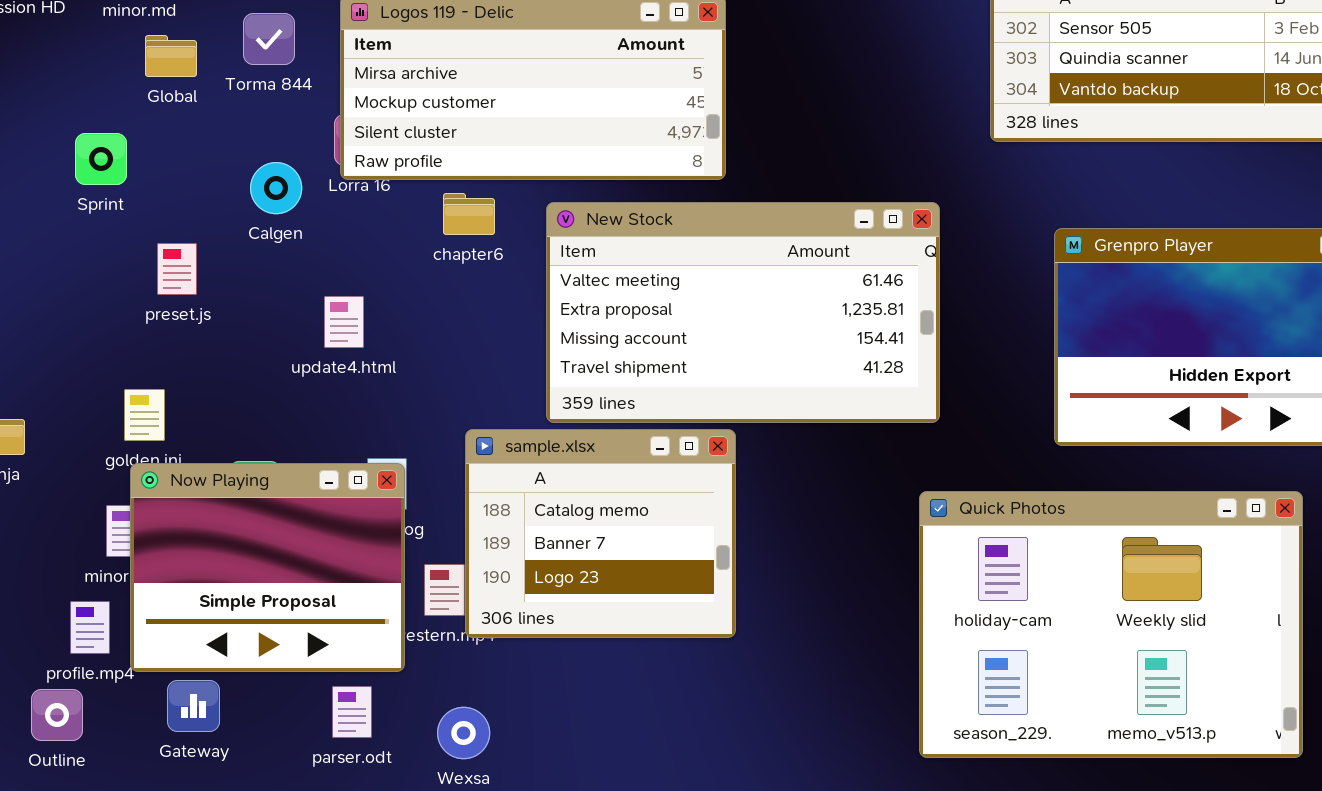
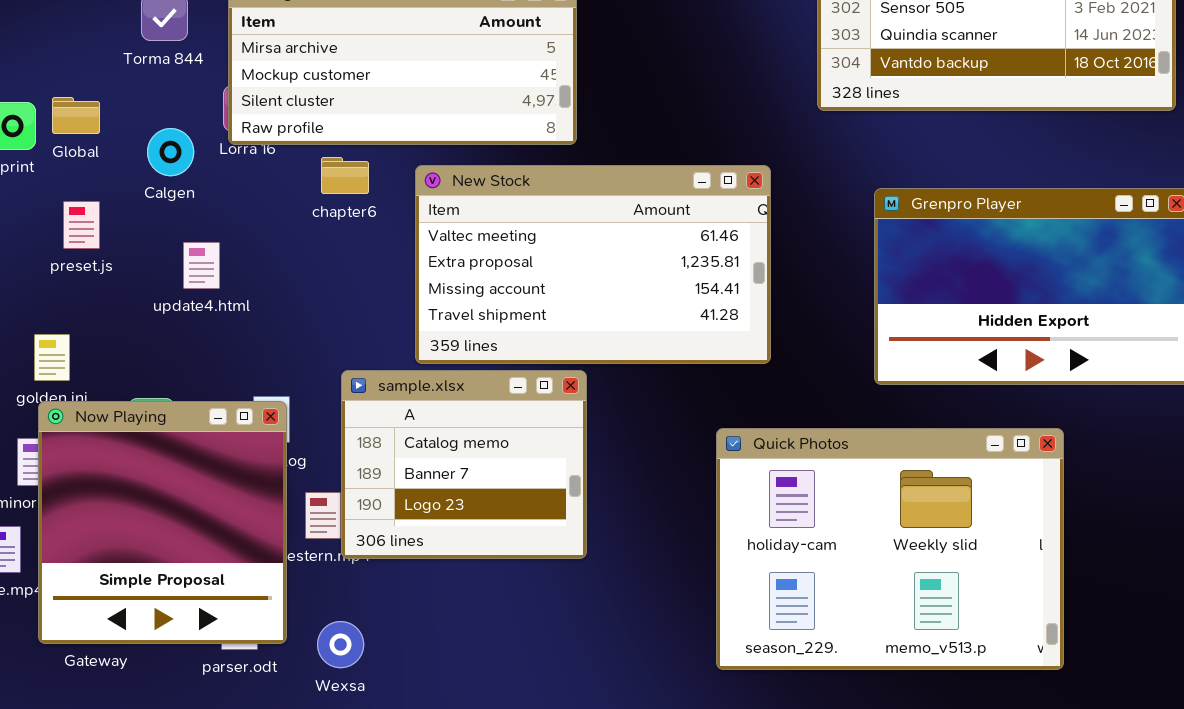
Global: [145,35,197,77] -> [52,97,100,134], moved
update4.html: [324,296,364,348] -> [183,242,220,289], moved
Now Playing: [130,463,405,672] -> [38,401,287,644], resized
Quick Photos: [919,491,1303,758] -> [716,428,1064,670], moved

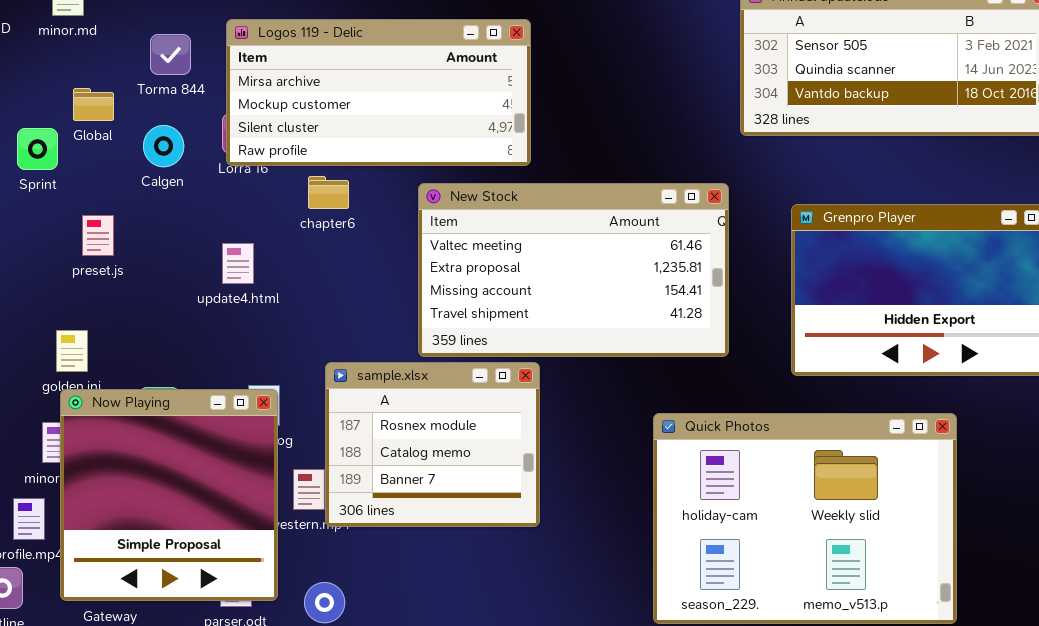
Global: [52,97,100,134] -> [73,88,114,121], moved
Calgen: [147,128,194,176] -> [143,125,184,167], moved
New Stock: [415,165,771,364] -> [418,183,729,357], moved
update4.html: [183,242,220,289] -> [222,243,254,284], moved
sample.xlsx: [341,370,587,559] -> [325,362,540,527], scrolled up 1 row

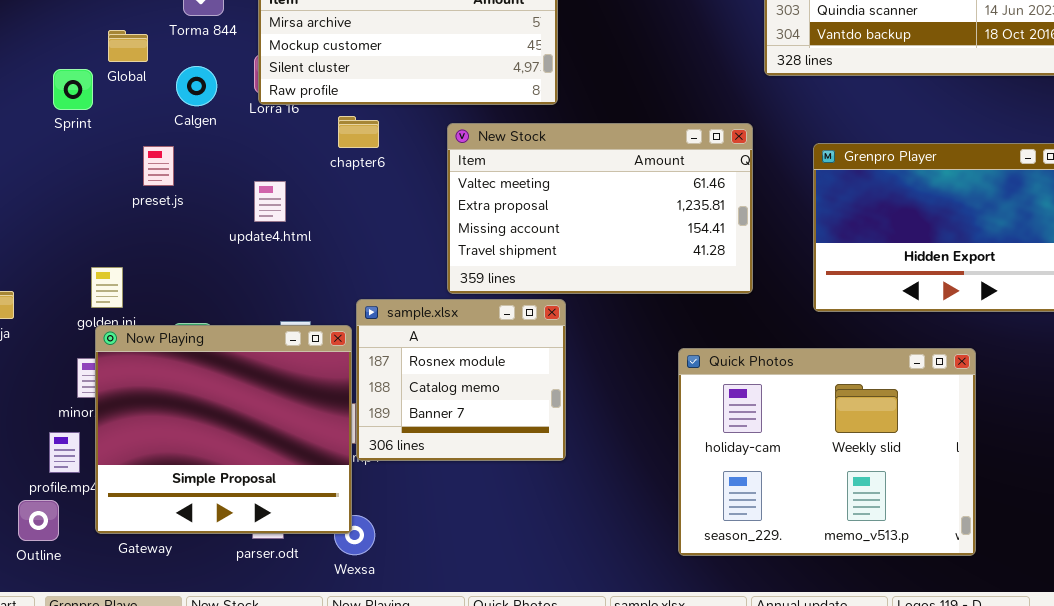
preset.js: [82,215,114,256] -> [143,146,174,186], moved
Now Playing: [60,389,278,601] -> [95,325,352,534], resized

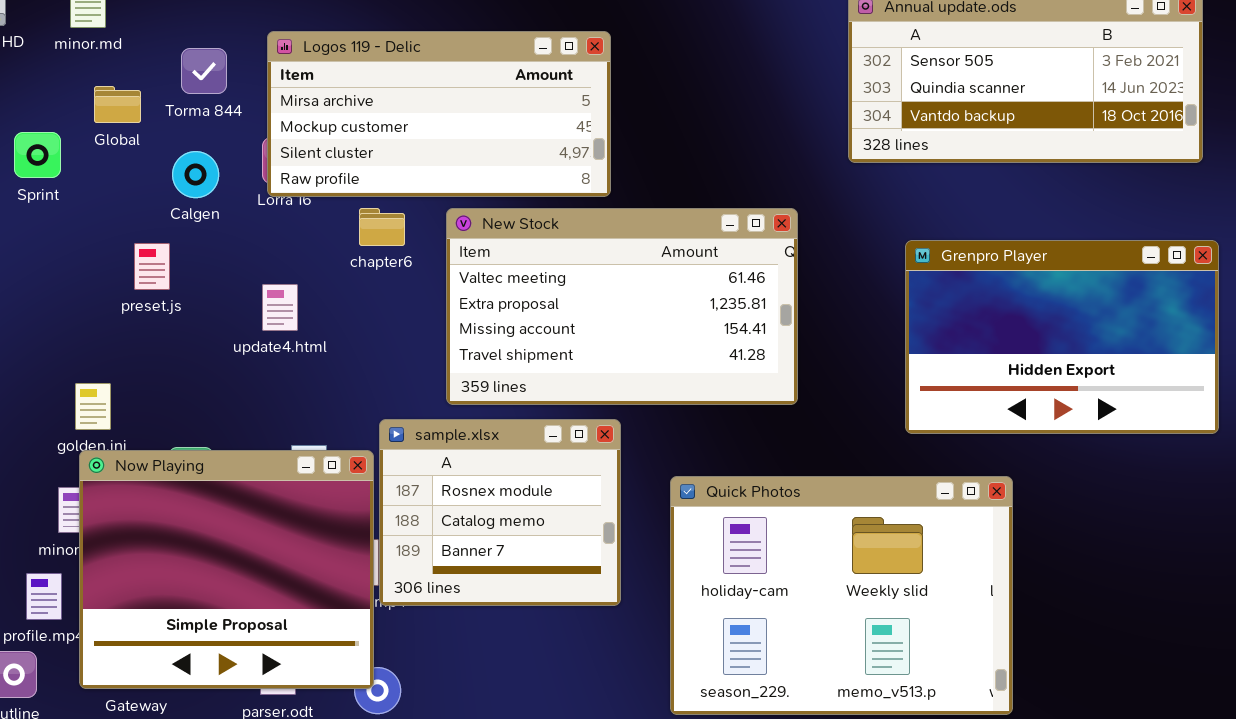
Global: [108,30,148,62] -> [94,86,141,123], moved
Sprint: [53,69,93,110] -> [14,132,61,178], moved
New Stock: [447,123,753,294] -> [446,208,798,405], moved
Quick Photos: [678,348,976,556] -> [670,476,1013,715], moved

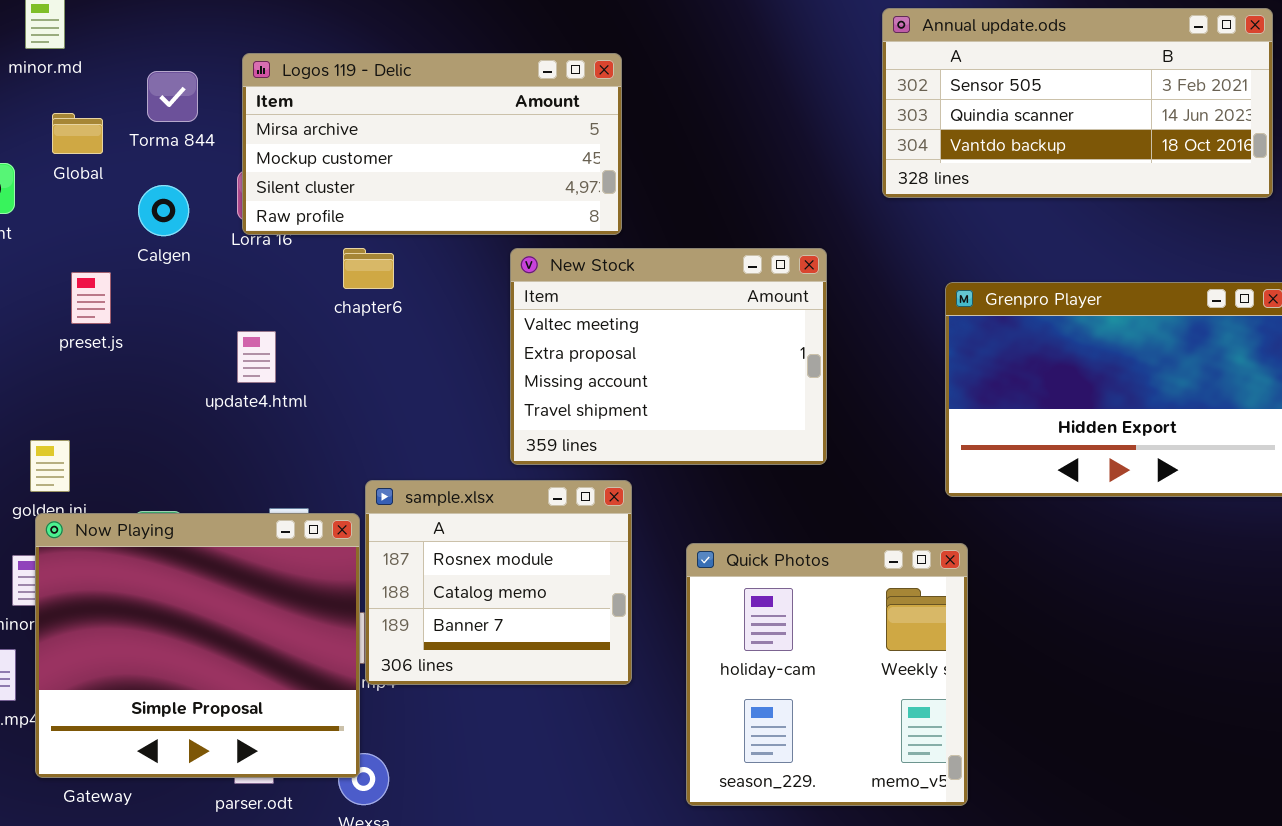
New Stock: [446,208,798,405] -> [510,248,827,465], resized
preset.js: [134,243,170,290] -> [71,272,111,324], moved
Quick Photos: [670,476,1013,715] -> [686,543,968,806], resized

